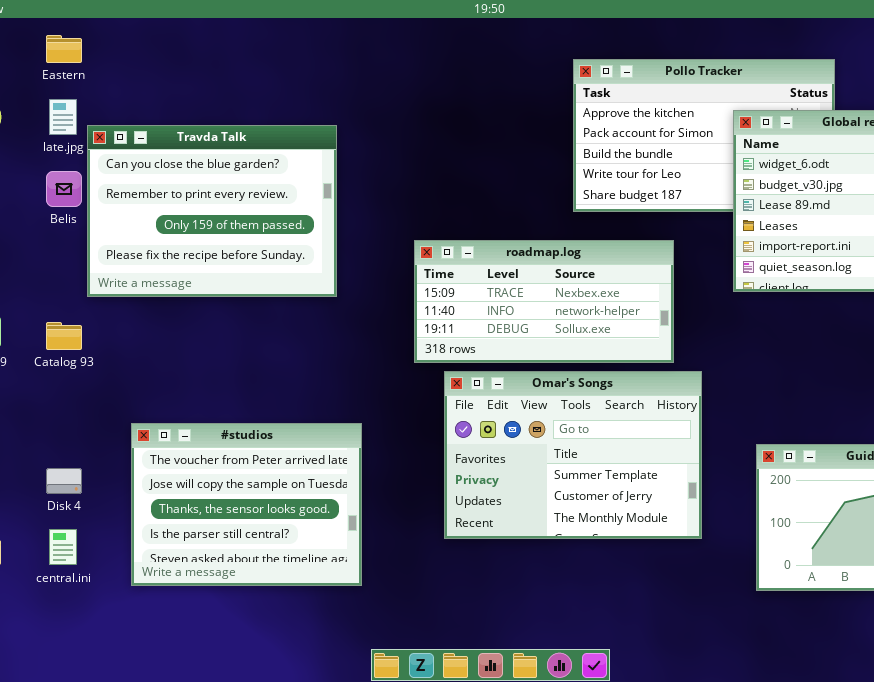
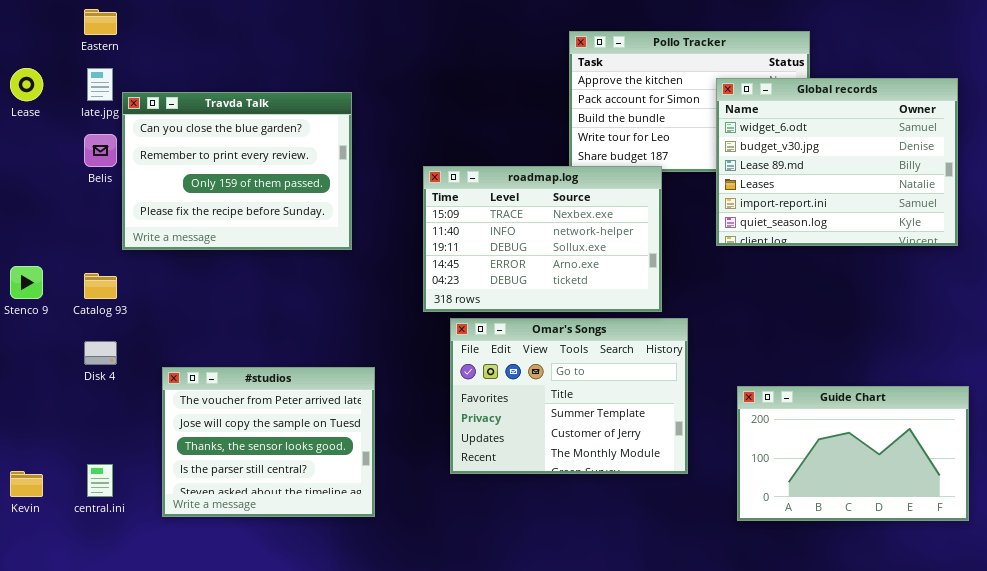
roadmap.log: [414,240,674,363] -> [423,166,662,312], resized
Disk 4: [46,468,82,494] -> [84,341,117,365], moved

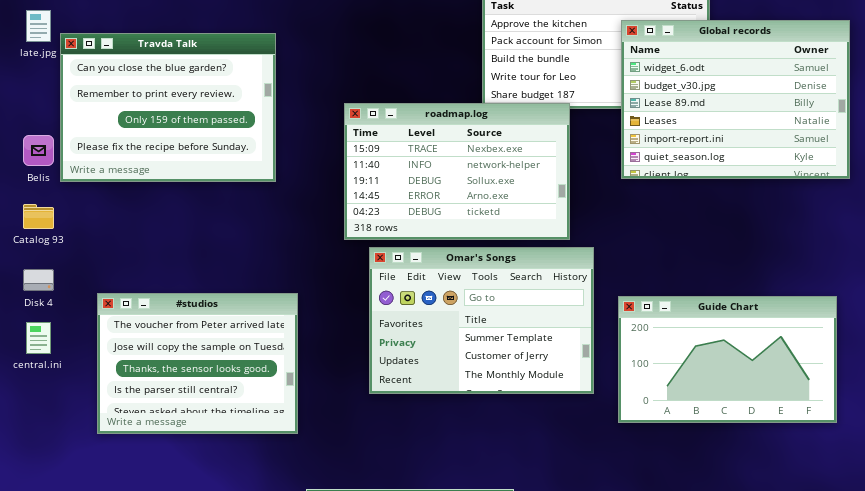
Belis: [84,134,117,167] -> [23,135,54,166], moved
Guide Chart: [737,386,969,521] -> [618,296,837,423], moved
central.ini: [87,464,113,497] -> [26,322,51,354], moved

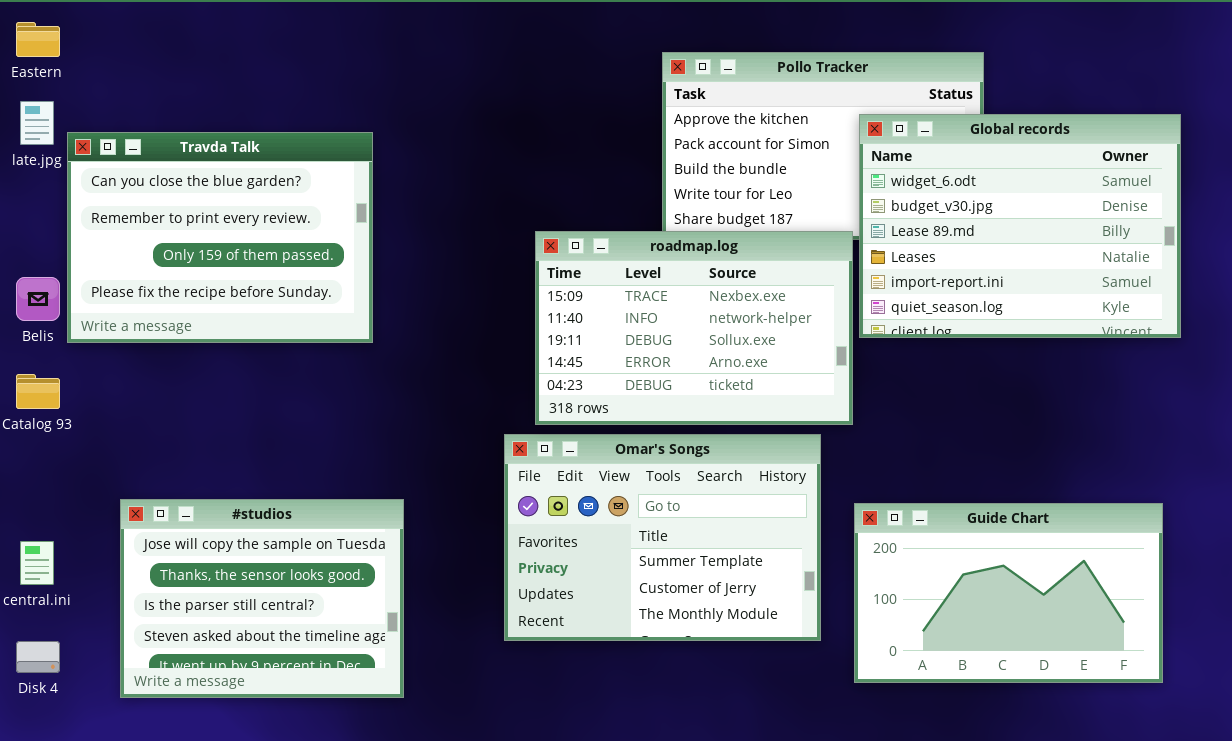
roadmap.log: [344,103,570,240] -> [535,231,853,425], moved
Disk 4: [23,269,54,291] -> [16,641,60,673], moved
#studios: [97,293,298,434] -> [120,499,404,698], scrolled down 1 row

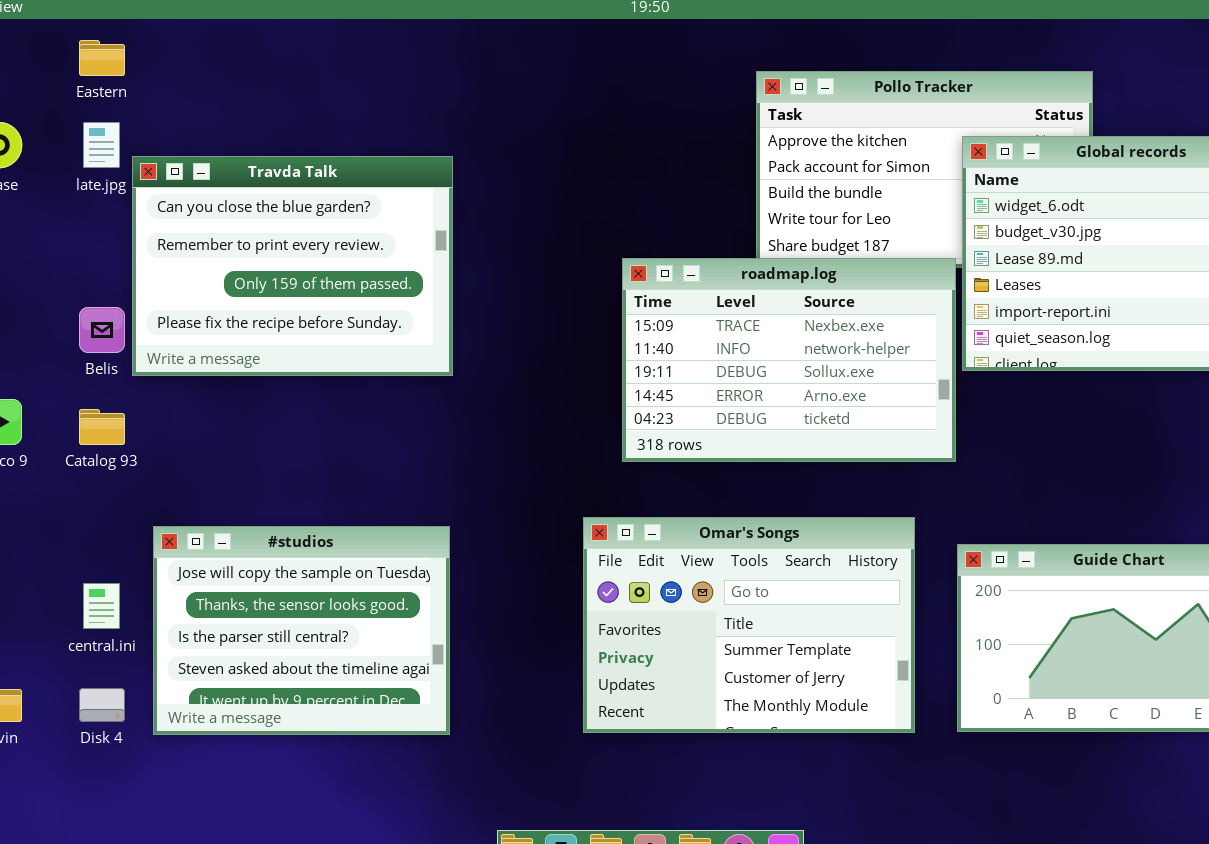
Omar's Songs: [504,434,821,641] -> [583,517,915,733], moved
#studios: [120,499,404,698] -> [153,526,450,735], moved

